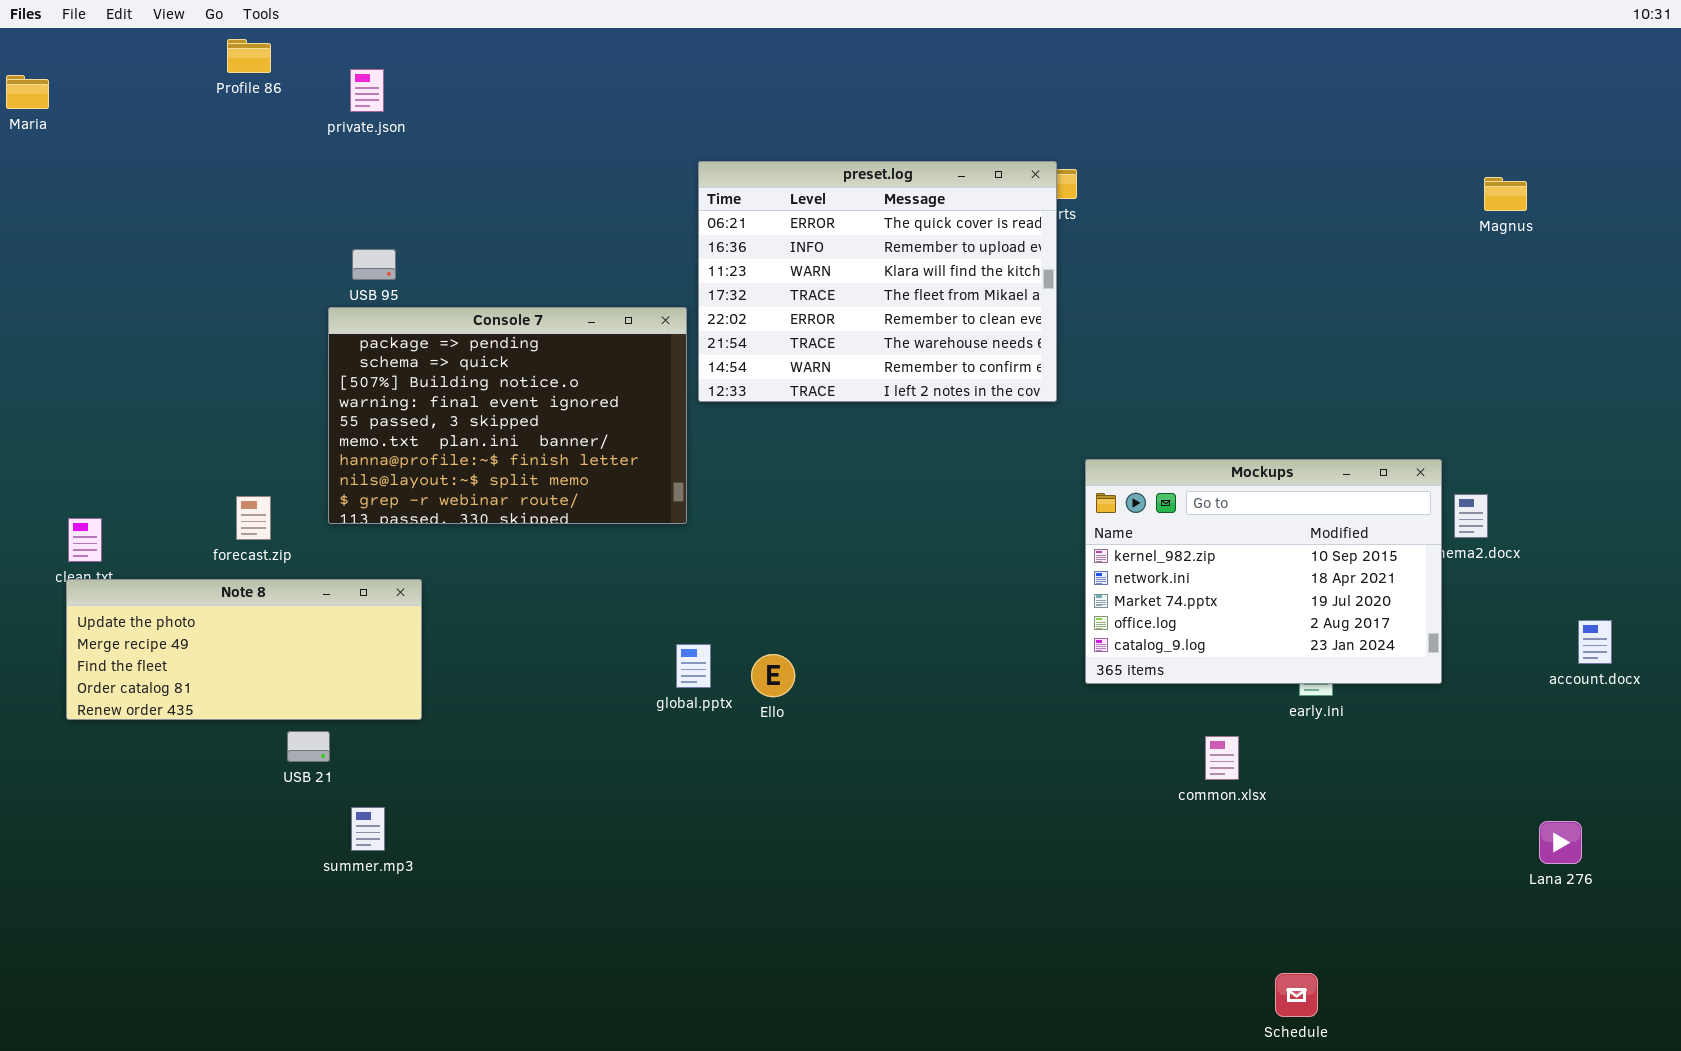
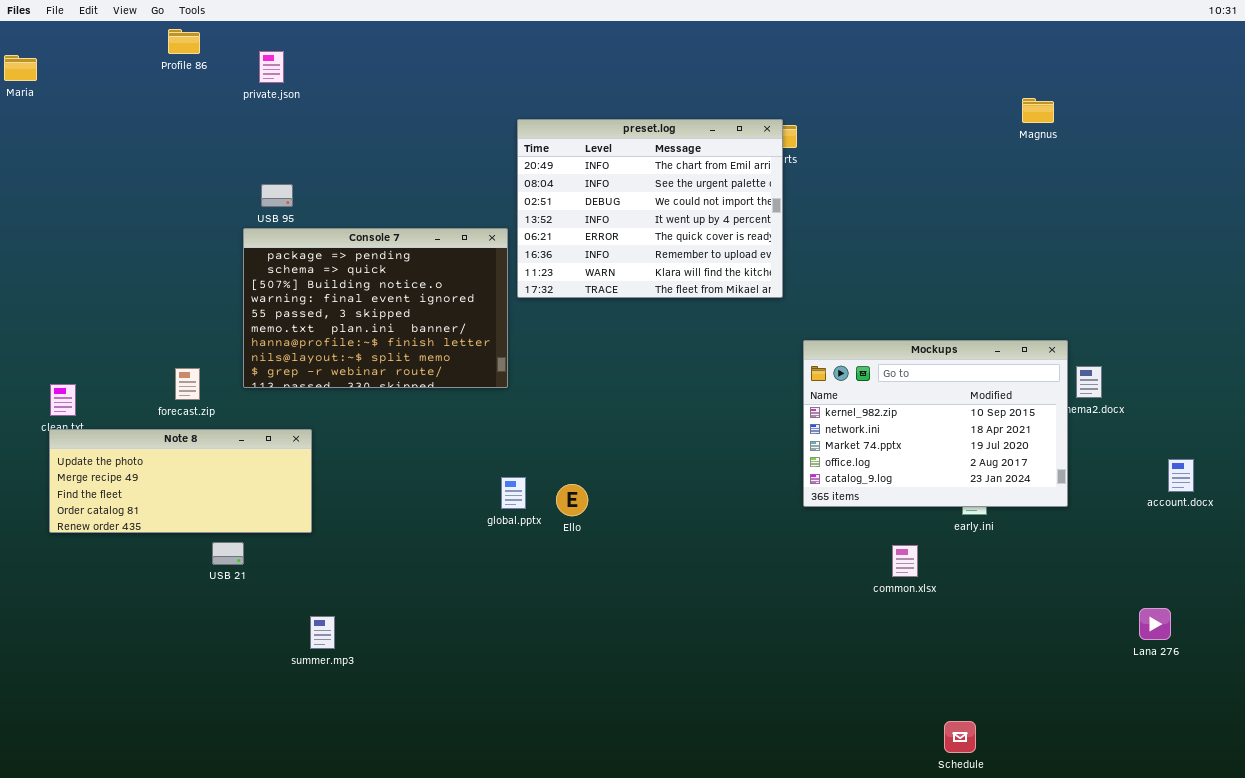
preset.log: [698,161,1057,402] -> [517,119,783,298], scrolled up 4 rows
Magnus: [1484,177,1527,211] -> [1022,98,1054,123], moved
summer.mp3: [351,807,385,851] -> [310,616,335,649], moved

